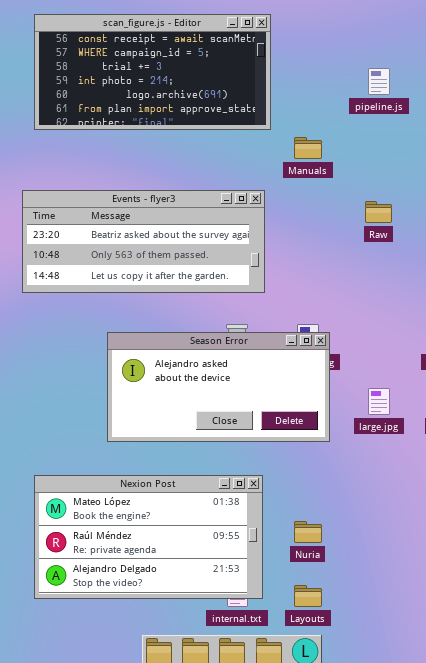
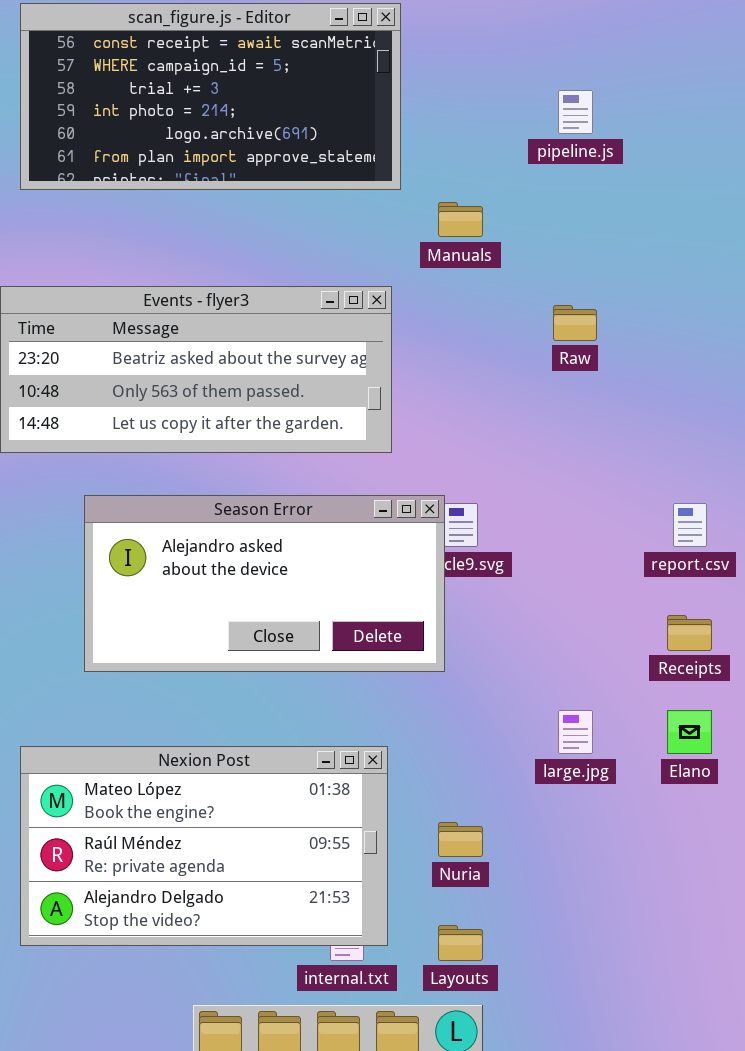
Season Error: [107,332,330,442] -> [84,495,445,672], moved
large.jpg: [368,388,390,415] -> [558,710,593,754], moved

